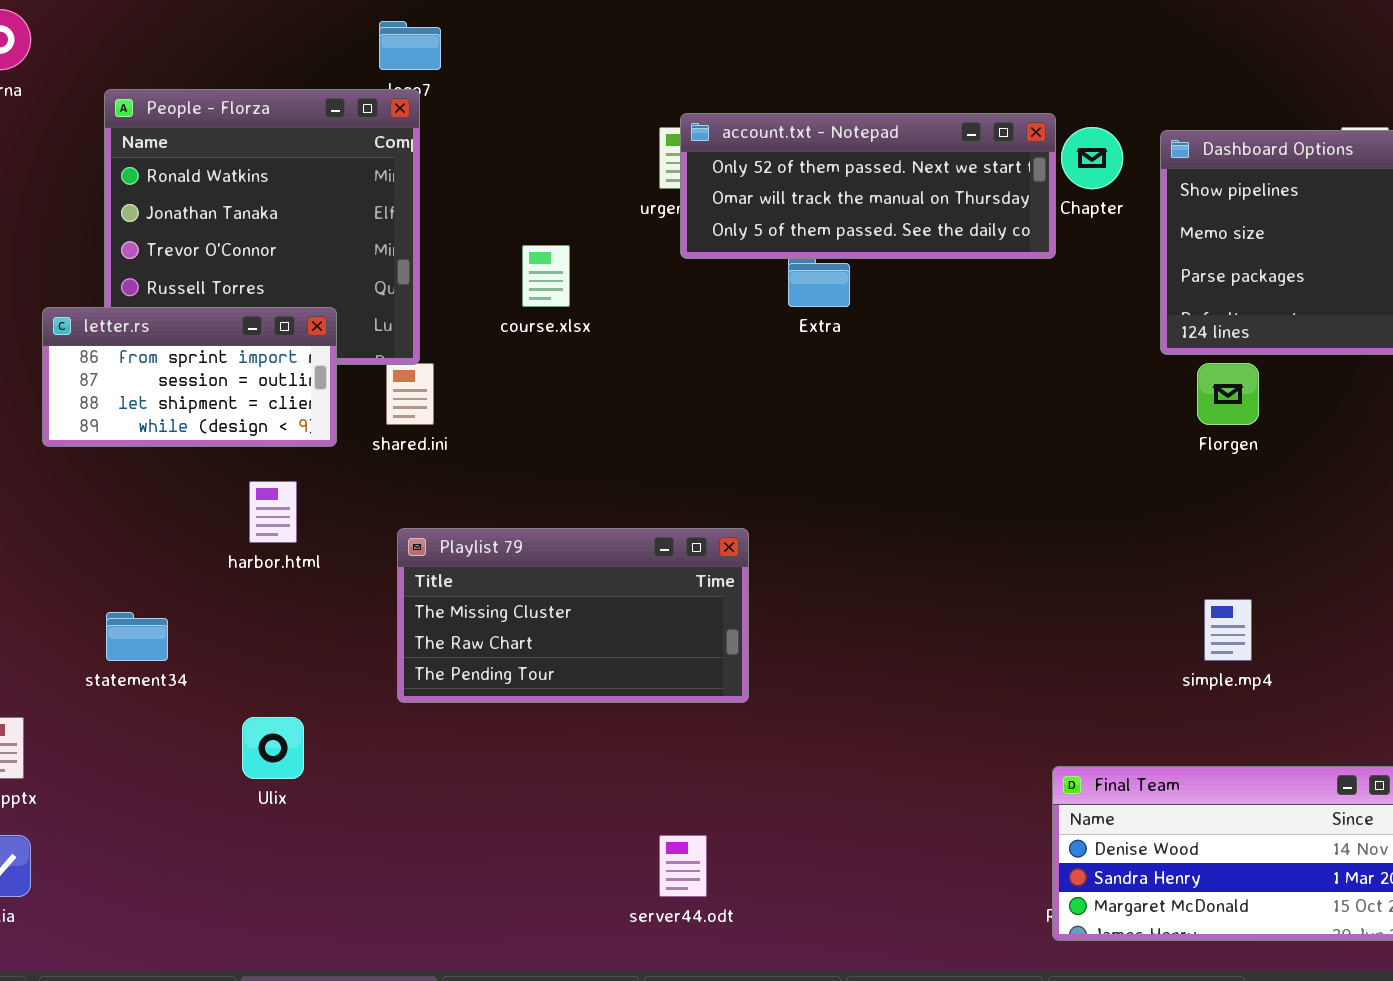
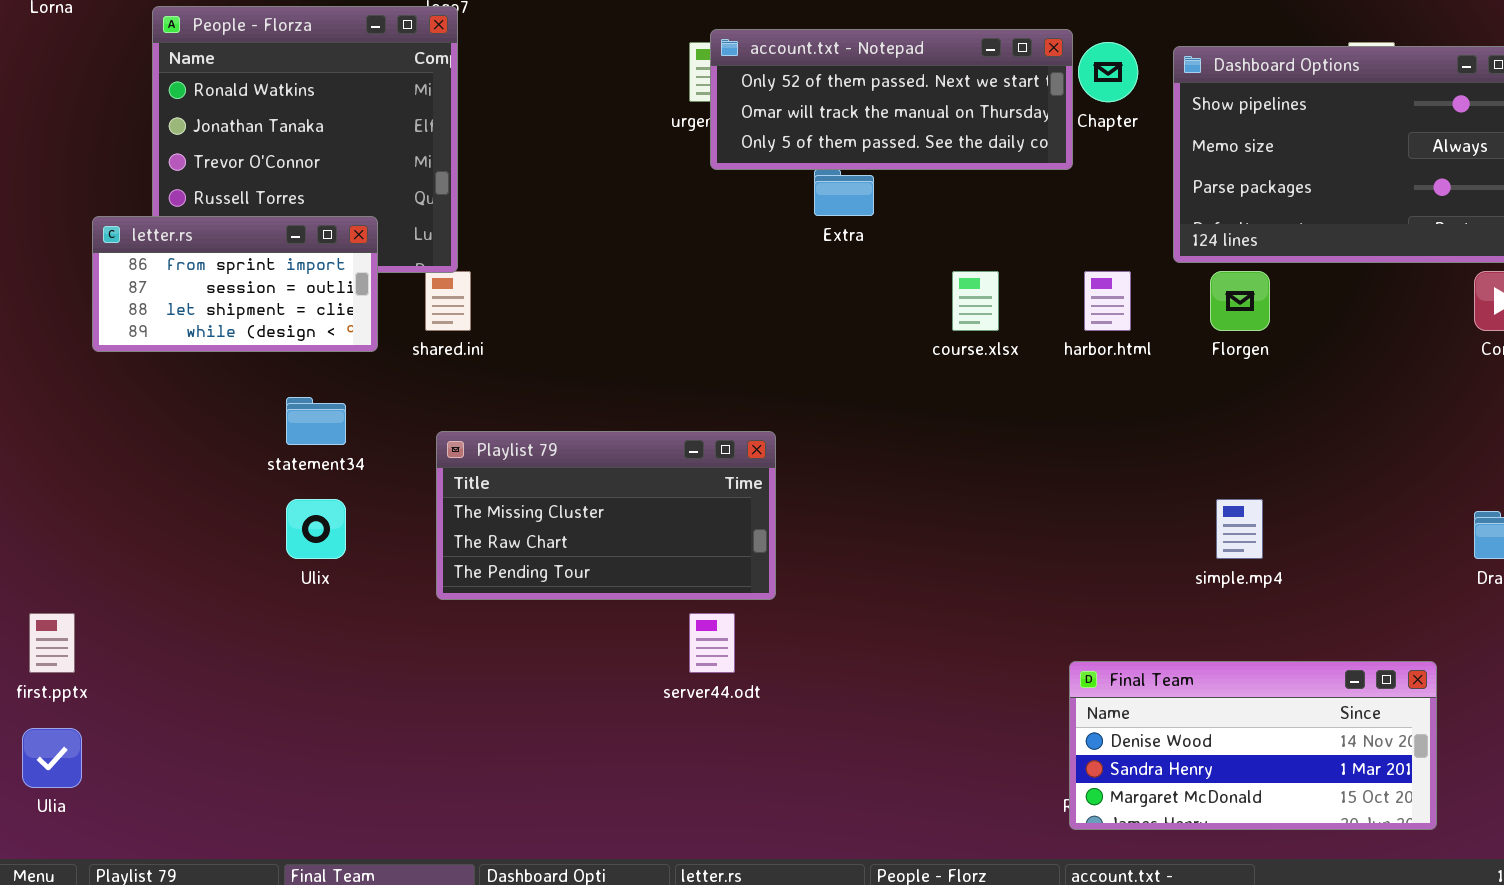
course.xlsx: [522,245,570,307] -> [952,271,999,331], moved
harbor.html: [249,481,297,543] -> [1084,271,1131,331], moved
statement34: [106,612,168,661] -> [286,397,346,445], moved
Ulix: [242,717,304,779] -> [286,499,346,559], moved
server44.odt: [659,835,707,897] -> [689,613,735,673], moved

